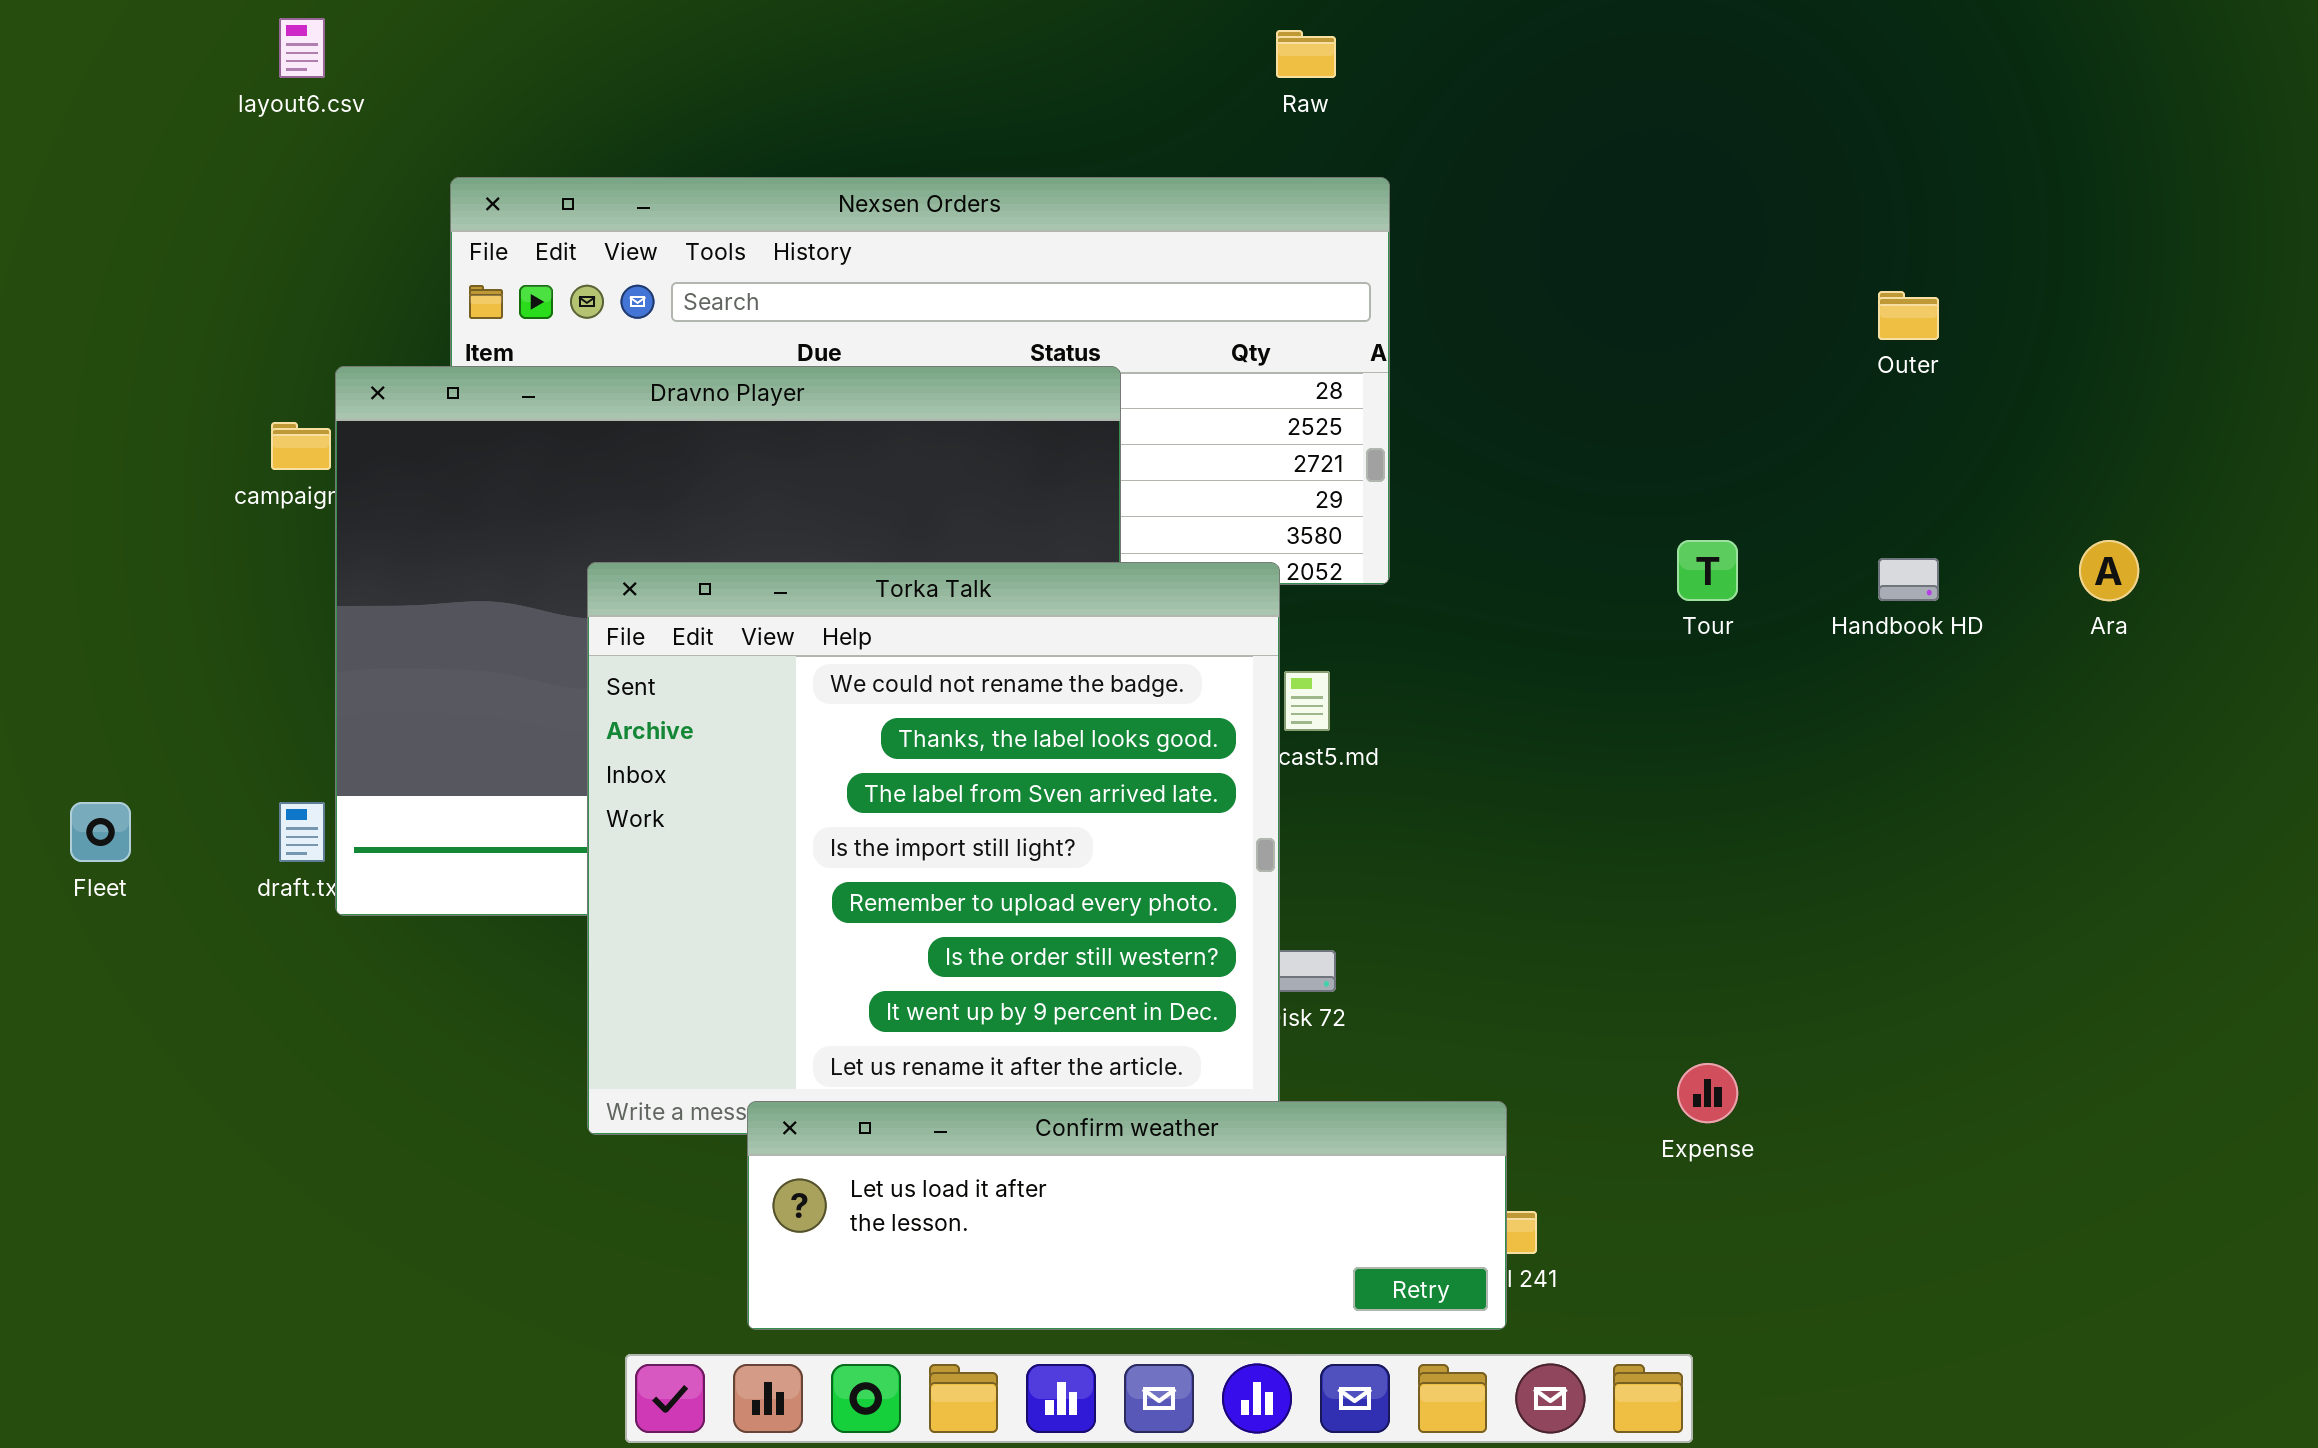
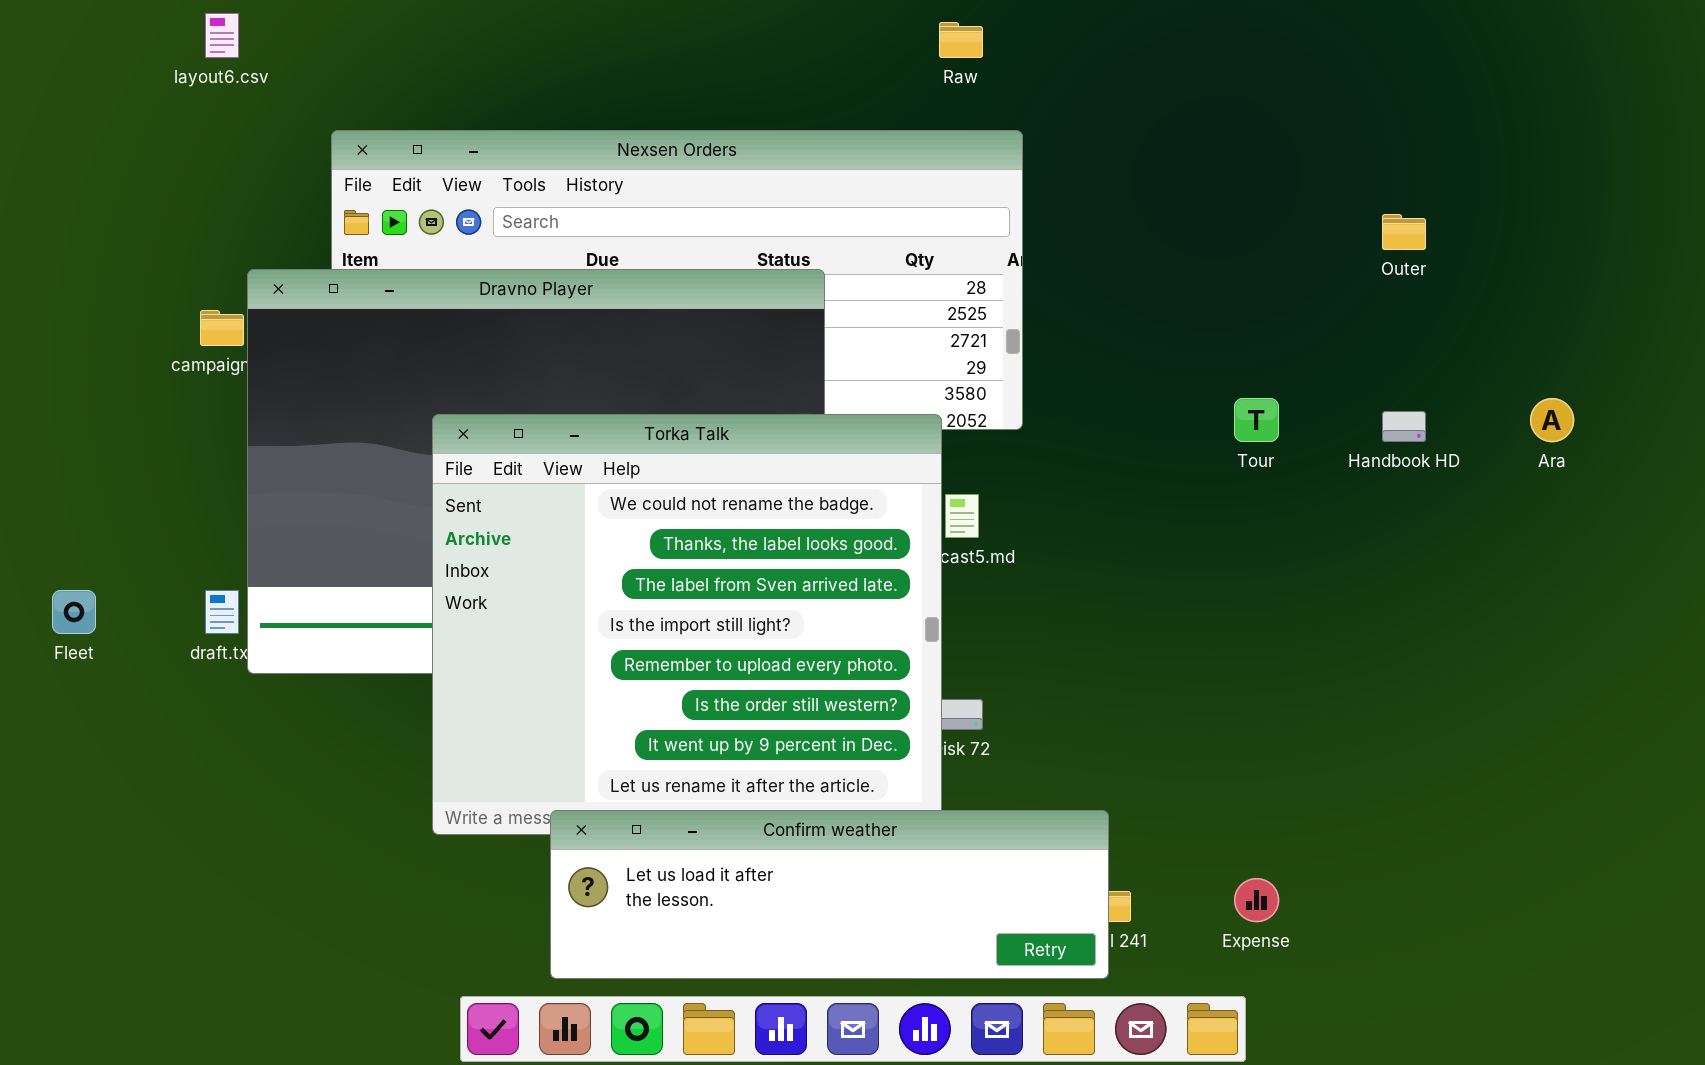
Expense: [1677,1063,1738,1123] -> [1234,878,1279,922], moved

